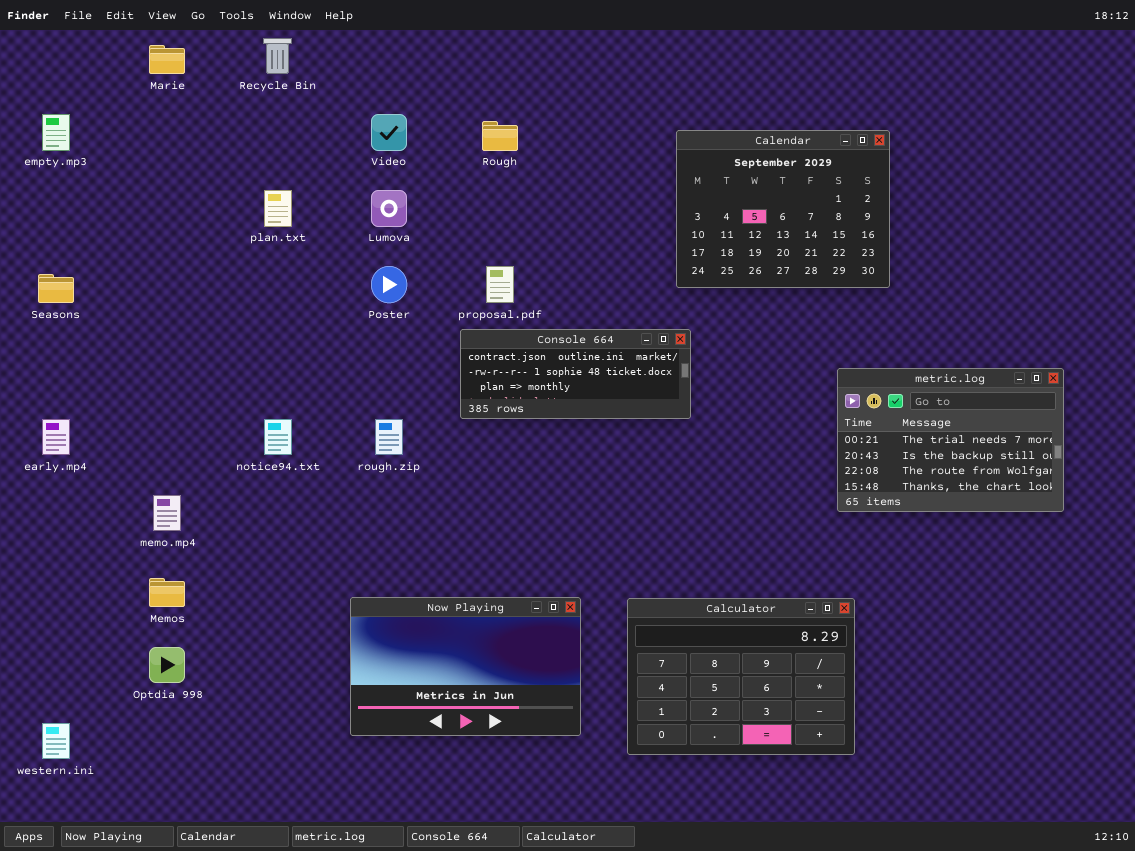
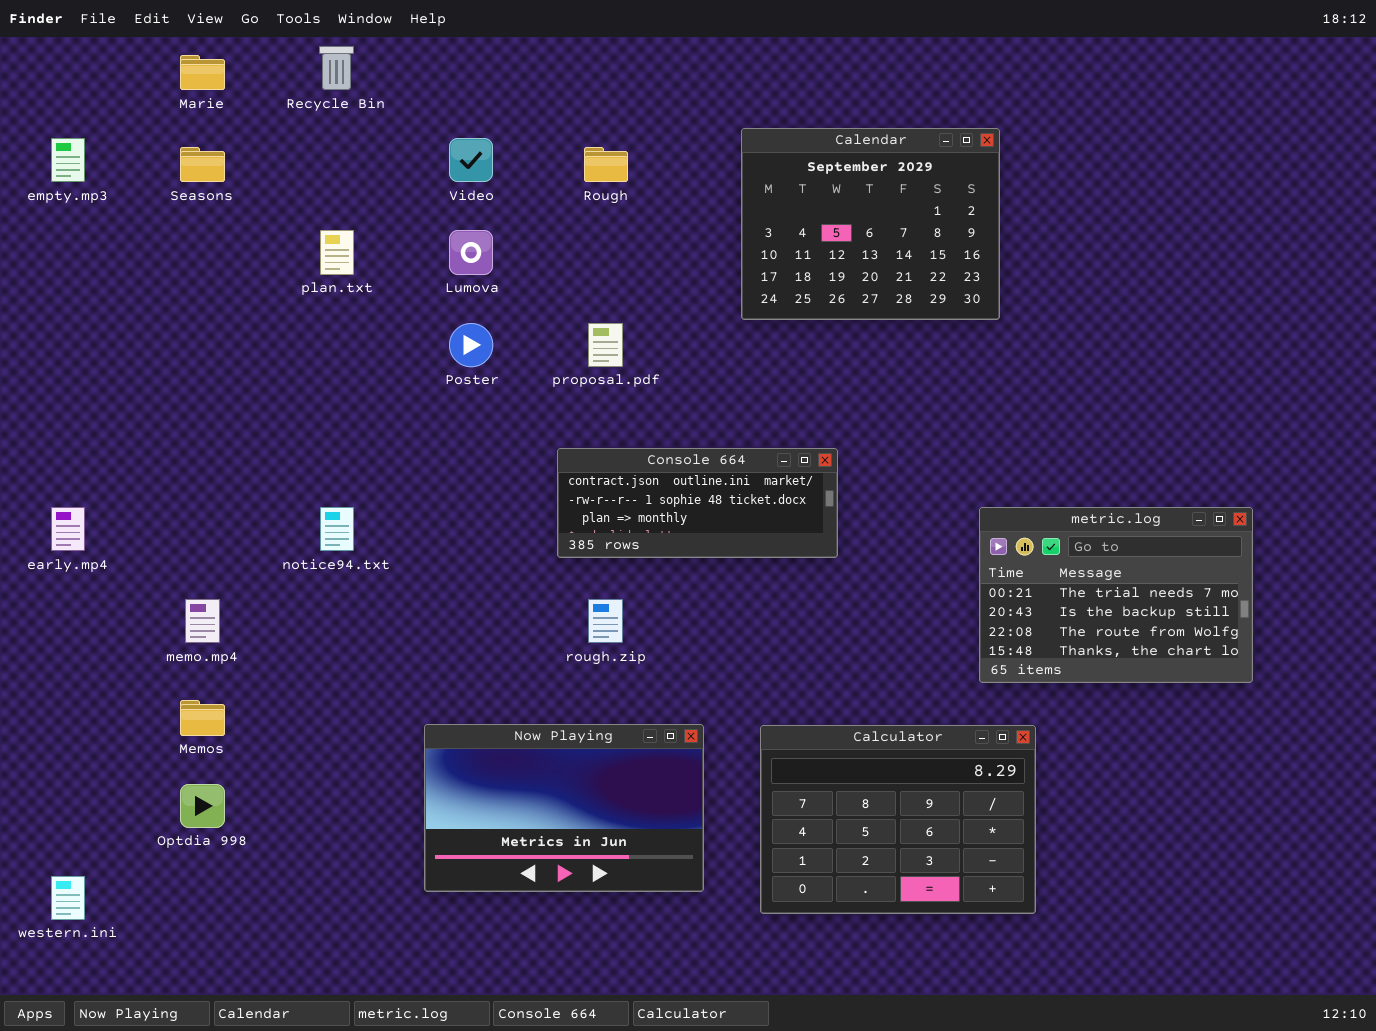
Calendar: [676,130,890,288] -> [741,128,1000,320], moved
Seasons: [38,274,74,303] -> [180,147,225,182], moved
Console 664: [460,329,691,419] -> [557,448,838,558], moved
metric.log: [837,368,1064,512] -> [979,507,1253,683], moved
rough.zip: [375,419,403,455] -> [588,599,623,643], moved

